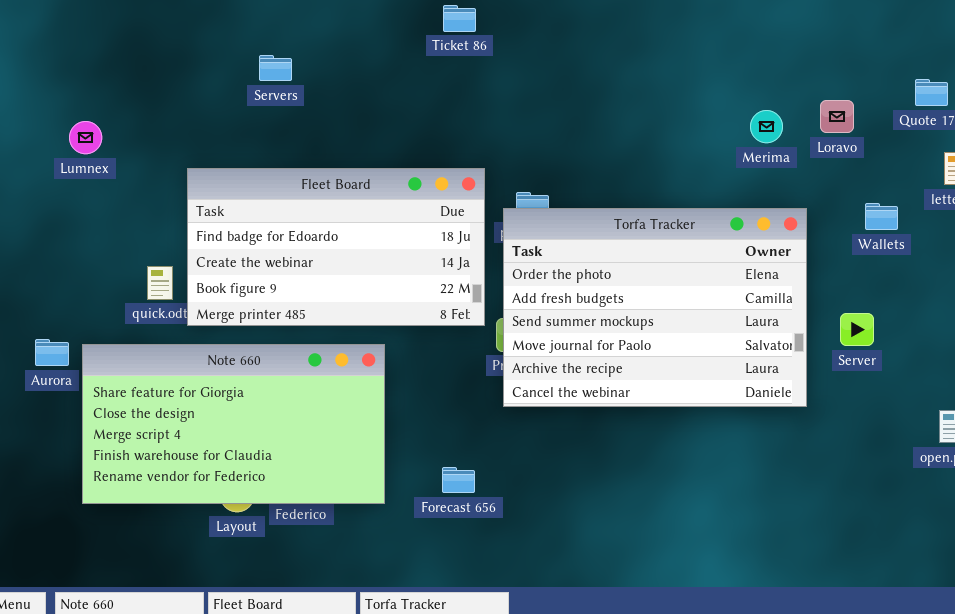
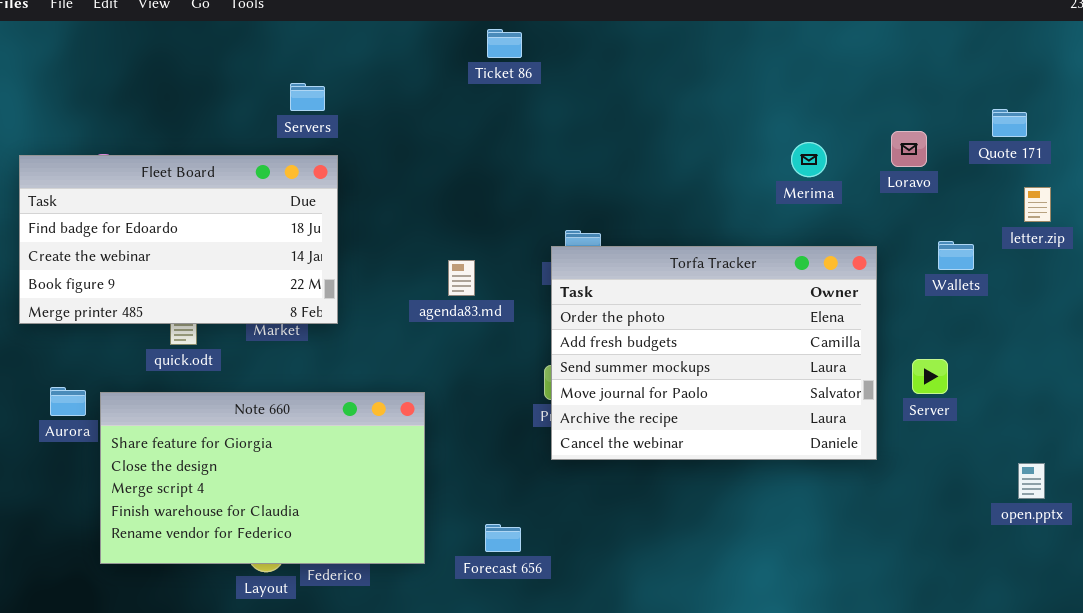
Merima: [750,110,783,143] -> [791,142,827,177], moved
Fleet Board: [187,168,485,326] -> [19,155,338,324], moved

